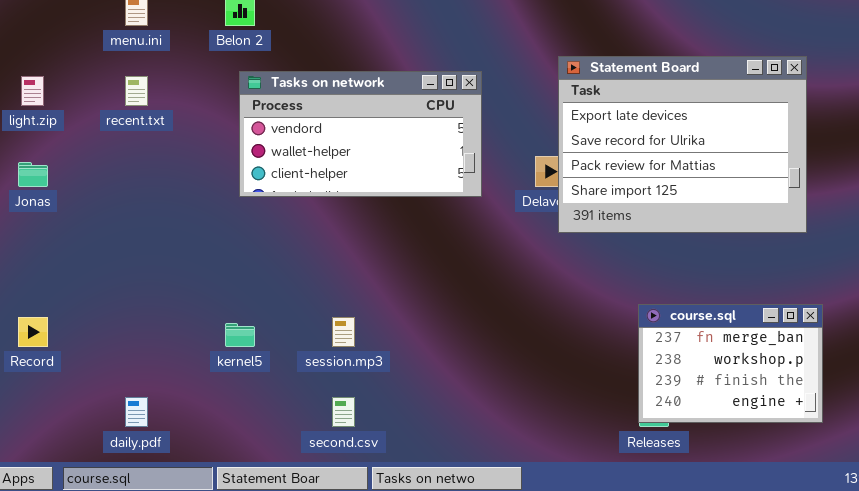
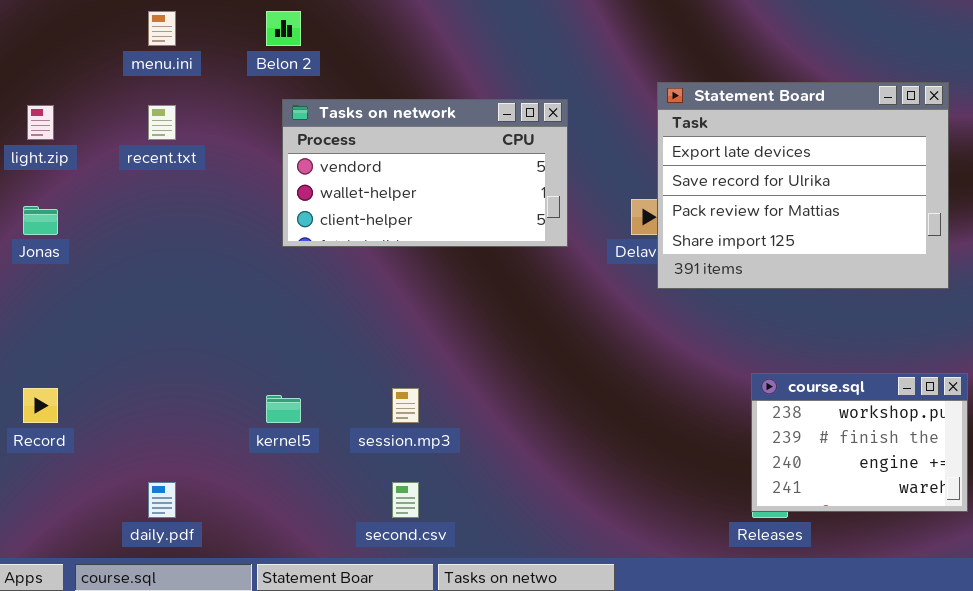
course.sql: [638,304,823,423] -> [751,373,968,512], scrolled down 1 row

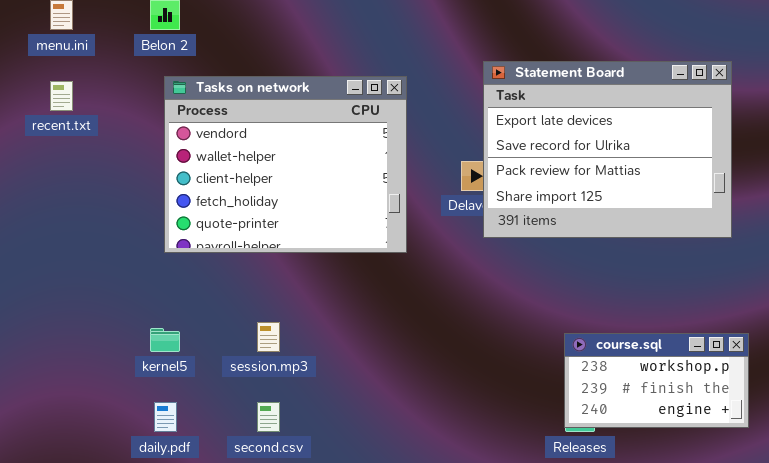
Tasks on network: [282,99,568,247] -> [164,76,407,253], resized
course.sql: [751,373,968,512] -> [564,333,749,428], resized
daily.pdf: [148,482,176,518] -> [154,402,177,432], moved

